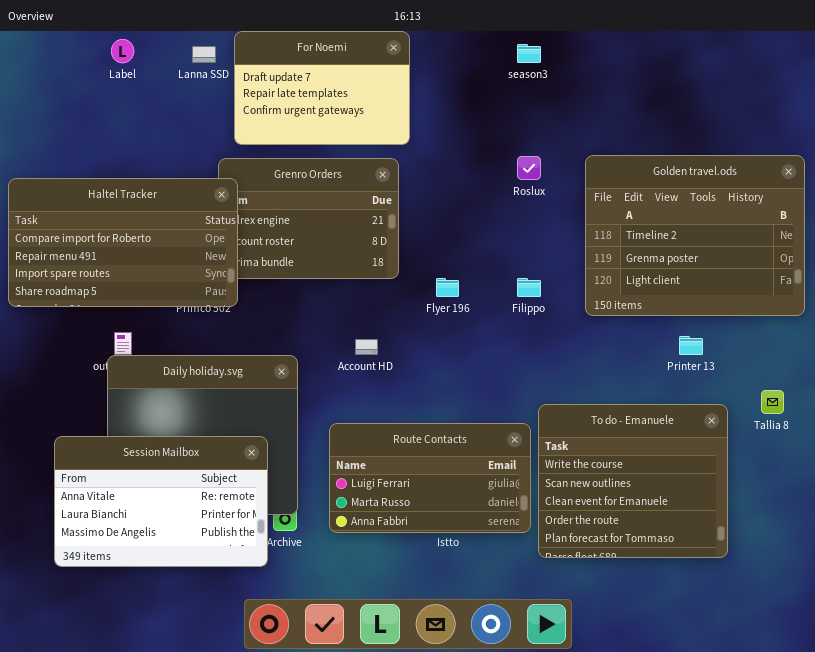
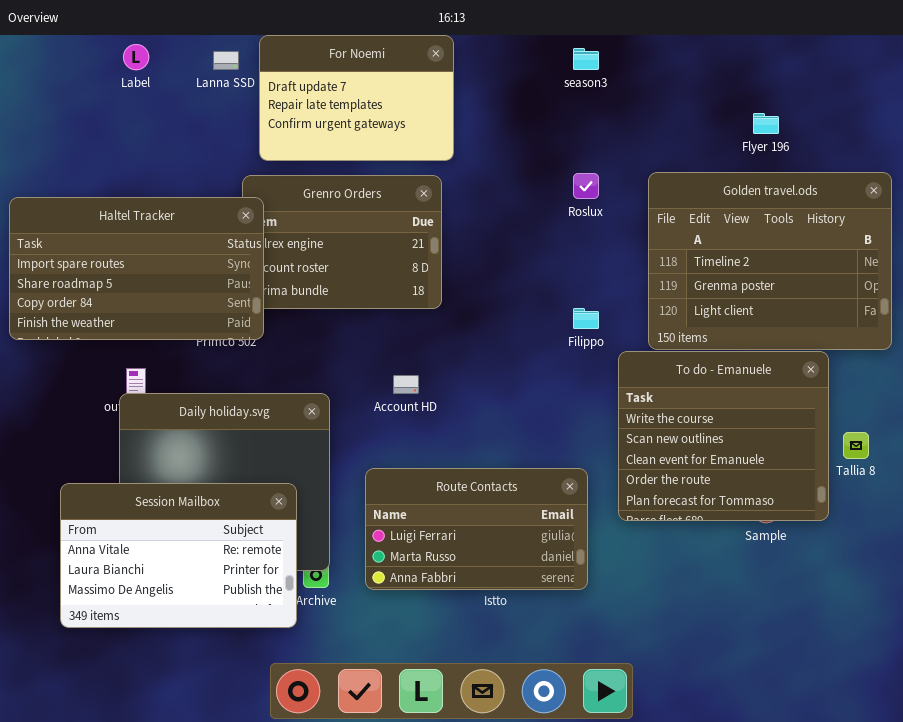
Haltel Tracker: [8,178,238,307] -> [9,197,264,340], scrolled down 2 rows
Flyer 196: [436,278,459,297] -> [753,113,779,134], moved
To do - Emanuele: [538,404,728,558] -> [618,351,829,521], moved

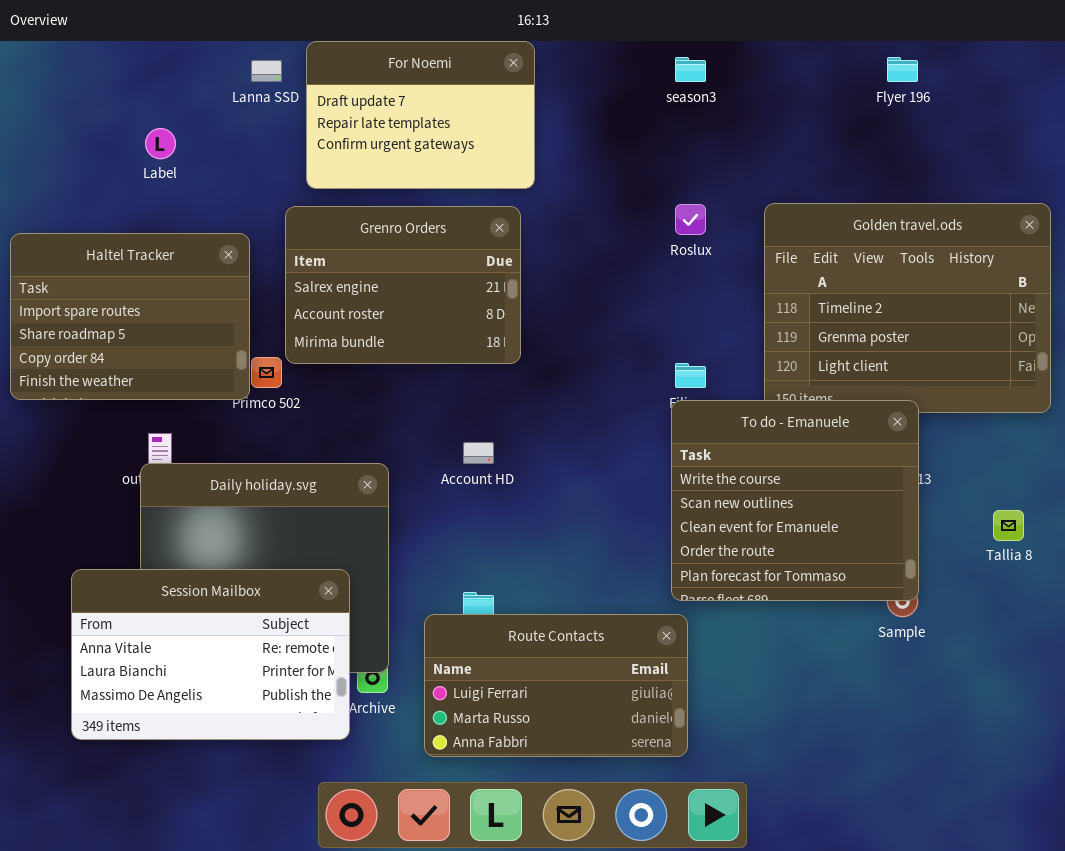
Label: [123,44,149,70] -> [145,128,176,159], moved
Flyer 196: [753,113,779,134] -> [887,57,918,82], moved
Haltel Tracker: [9,197,264,340] -> [10,233,250,400], resized
To do - Emanuele: [618,351,829,521] -> [671,400,919,601], moved
Route Contacts: [365,468,588,590] -> [424,614,688,757], moved

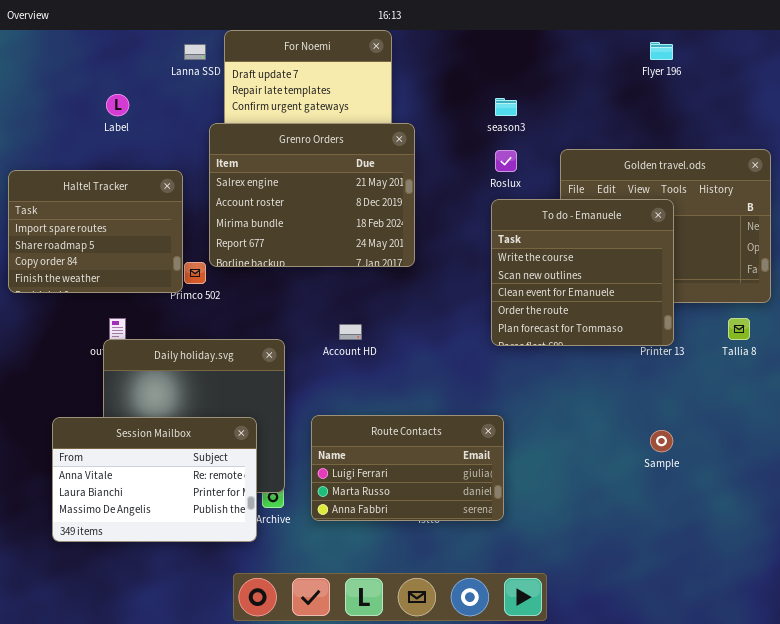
season3: [675,57,706,82] -> [495,98,517,116], moved
Grenro Orders: [285,206,521,364] -> [209,123,415,267], resized
To do - Emanuele: [671,400,919,601] -> [491,199,674,346], moved
Tallia 8: [993,510,1024,541] -> [728,318,750,340], moved
Route Contacts: [424,614,688,757] -> [311,415,504,521], moved

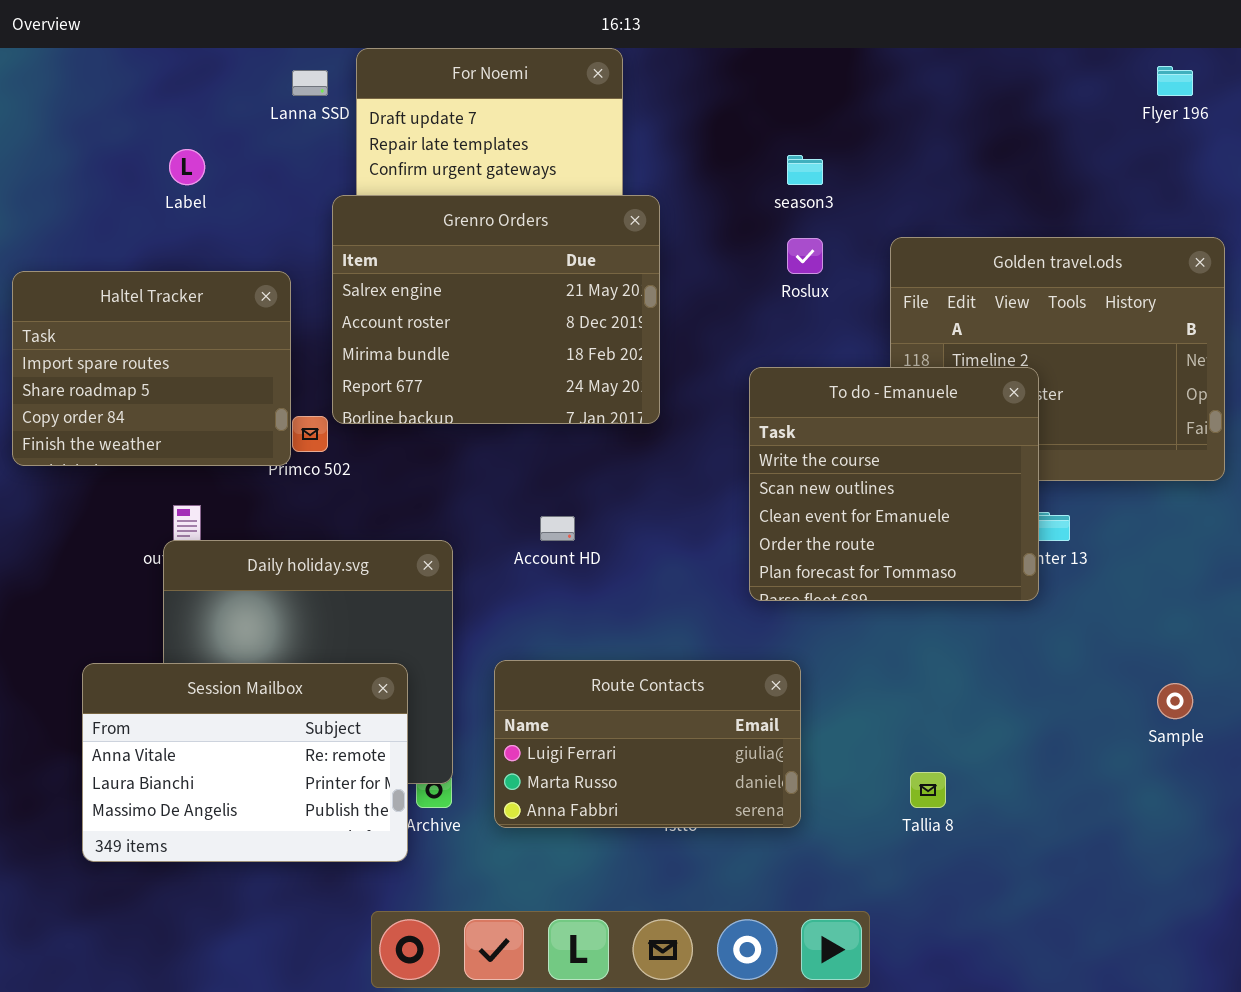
Flyer 196: [650,42,673,60] -> [1157,66,1193,96], moved
To do - Emanuele: [491,199,674,346] -> [749,367,1039,601], moved
Tallia 8: [728,318,750,340] -> [910,772,946,808], moved
Sample: [650,430,673,452] -> [1157,683,1193,719], moved

